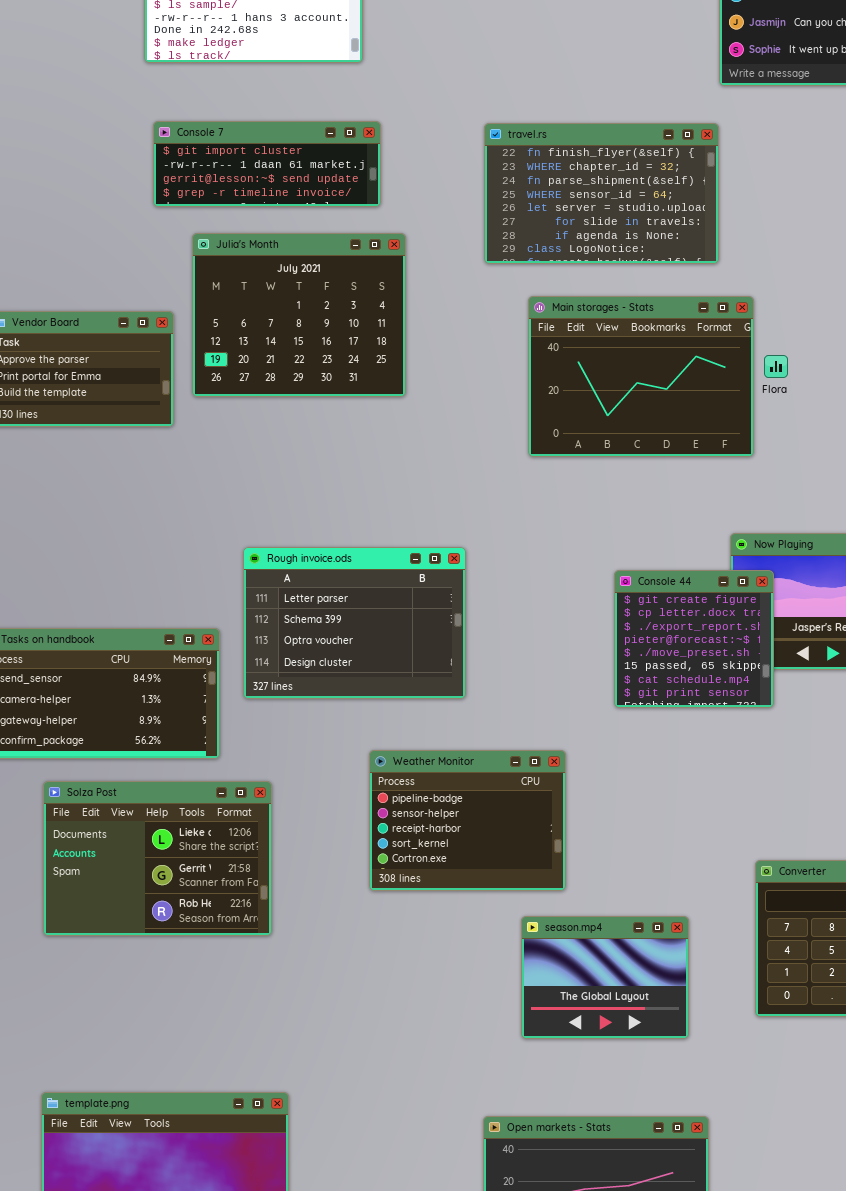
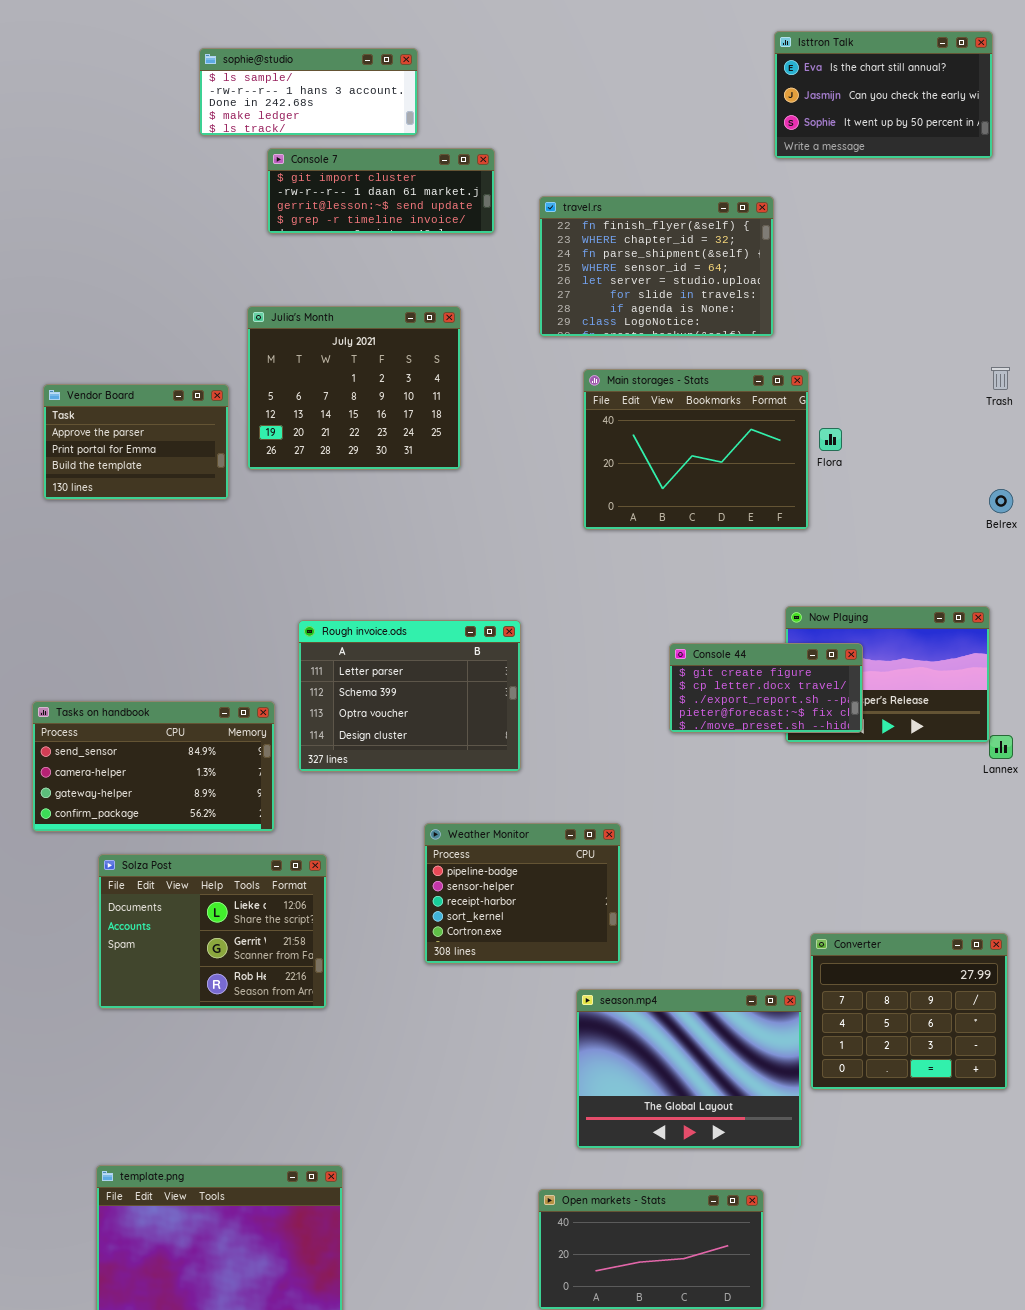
Console 7: [153,121,381,207] -> [267,148,495,234], moved
Console 44: [614,570,774,708] -> [669,643,863,733], resized
season.mp4: [521,916,689,1039] -> [576,989,802,1149], resized

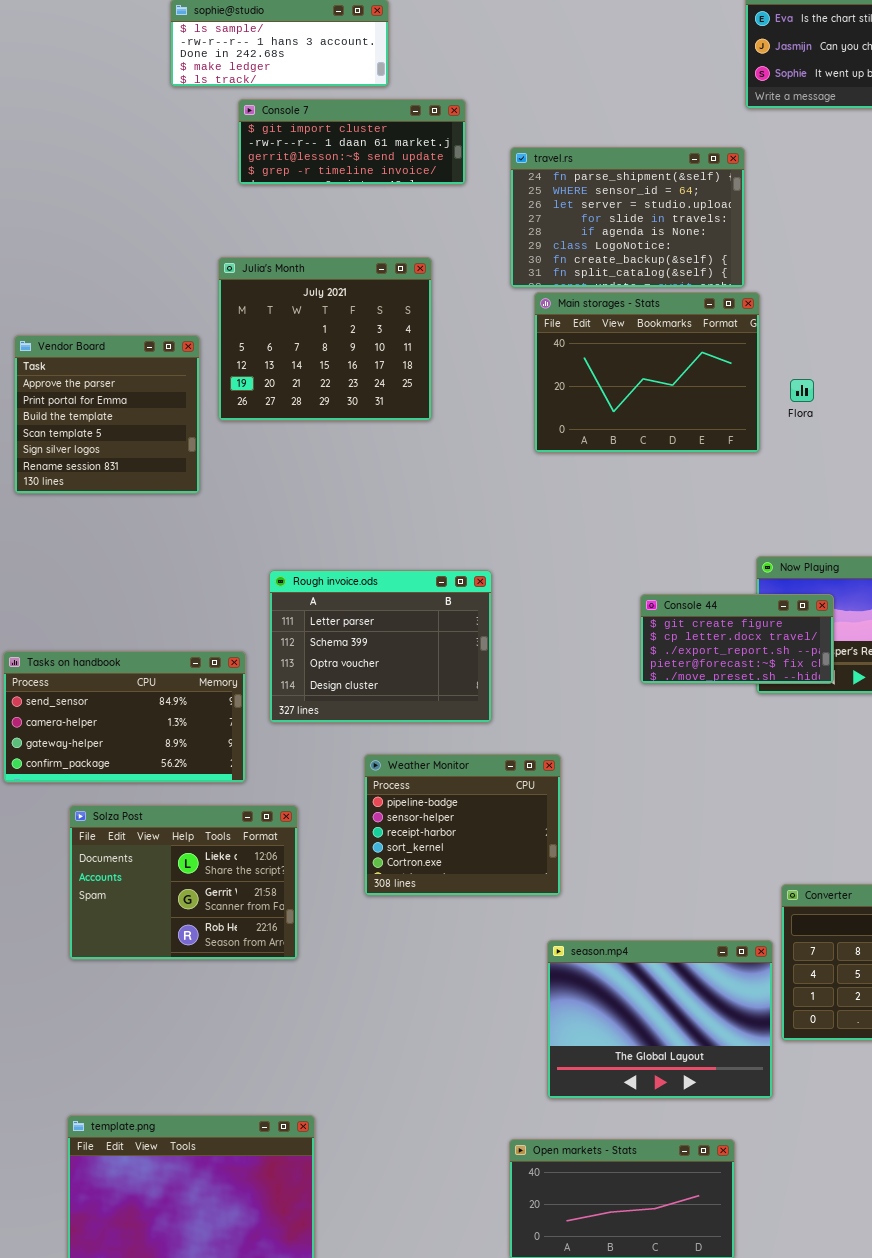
travel.rs: [539,196,774,337] -> [510,147,745,288], scrolled down 2 rows
Main storages - Stats: [583,369,809,530] -> [534,292,760,453], moved
Vendor Board: [43,384,229,500] -> [14,335,200,494], resized
Weather Monitor: [424,823,621,964] -> [364,754,561,896], moved

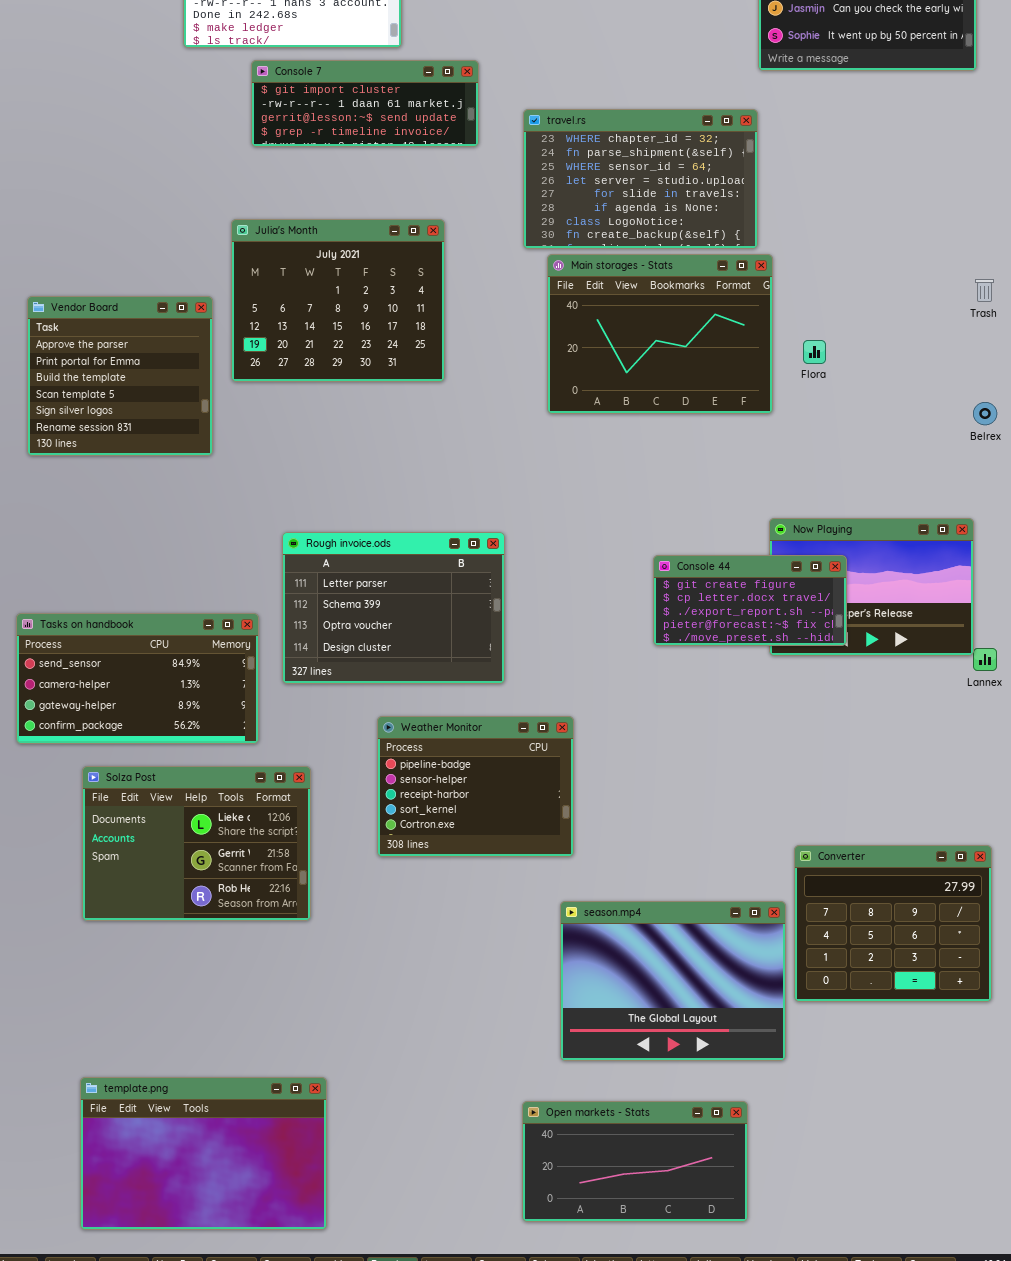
travel.rs: [510,147,745,288] -> [523,109,758,249], scrolled up 1 row

